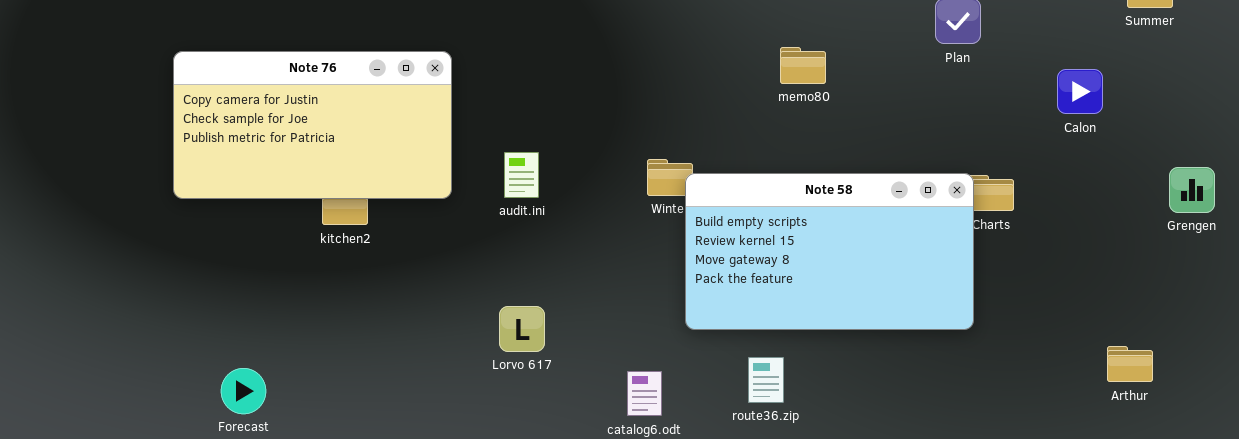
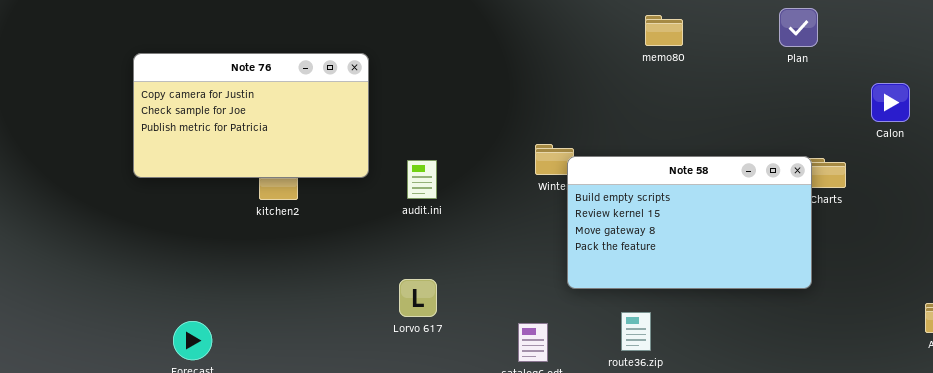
memo80: [780,47,826,84] -> [645,15,683,46], moved
Calon: [1057,69,1103,114] -> [871,83,910,122], moved
audit.ini: [504,152,539,198] -> [407,160,437,199], moved
Lorvo 617: [499,306,545,352] -> [399,279,437,317], moved

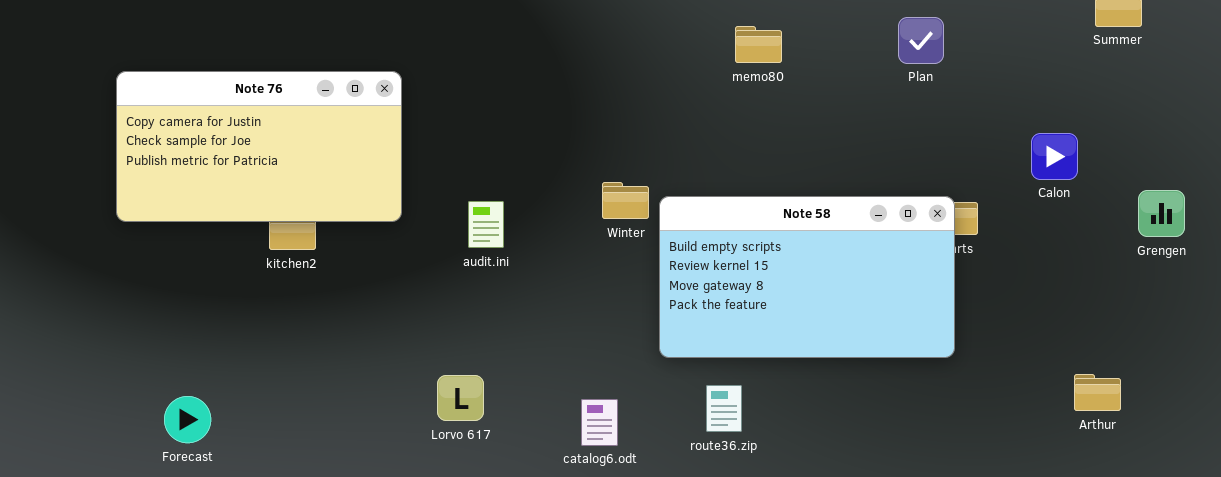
Calon: [871,83,910,122] -> [1031,133,1078,180], moved
Note 58: [567,156,812,289] -> [659,196,955,358], moved
audit.ini: [407,160,437,199] -> [468,201,504,248], moved
Lorvo 617: [399,279,437,317] -> [437,375,484,421], moved

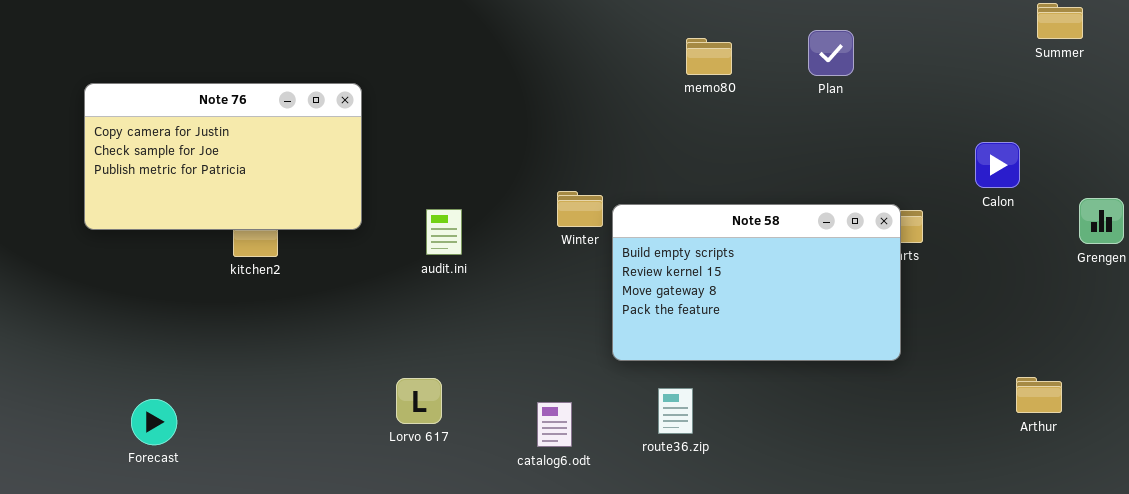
Plan: [898,17,944,64] -> [808,30,854,76], moved

